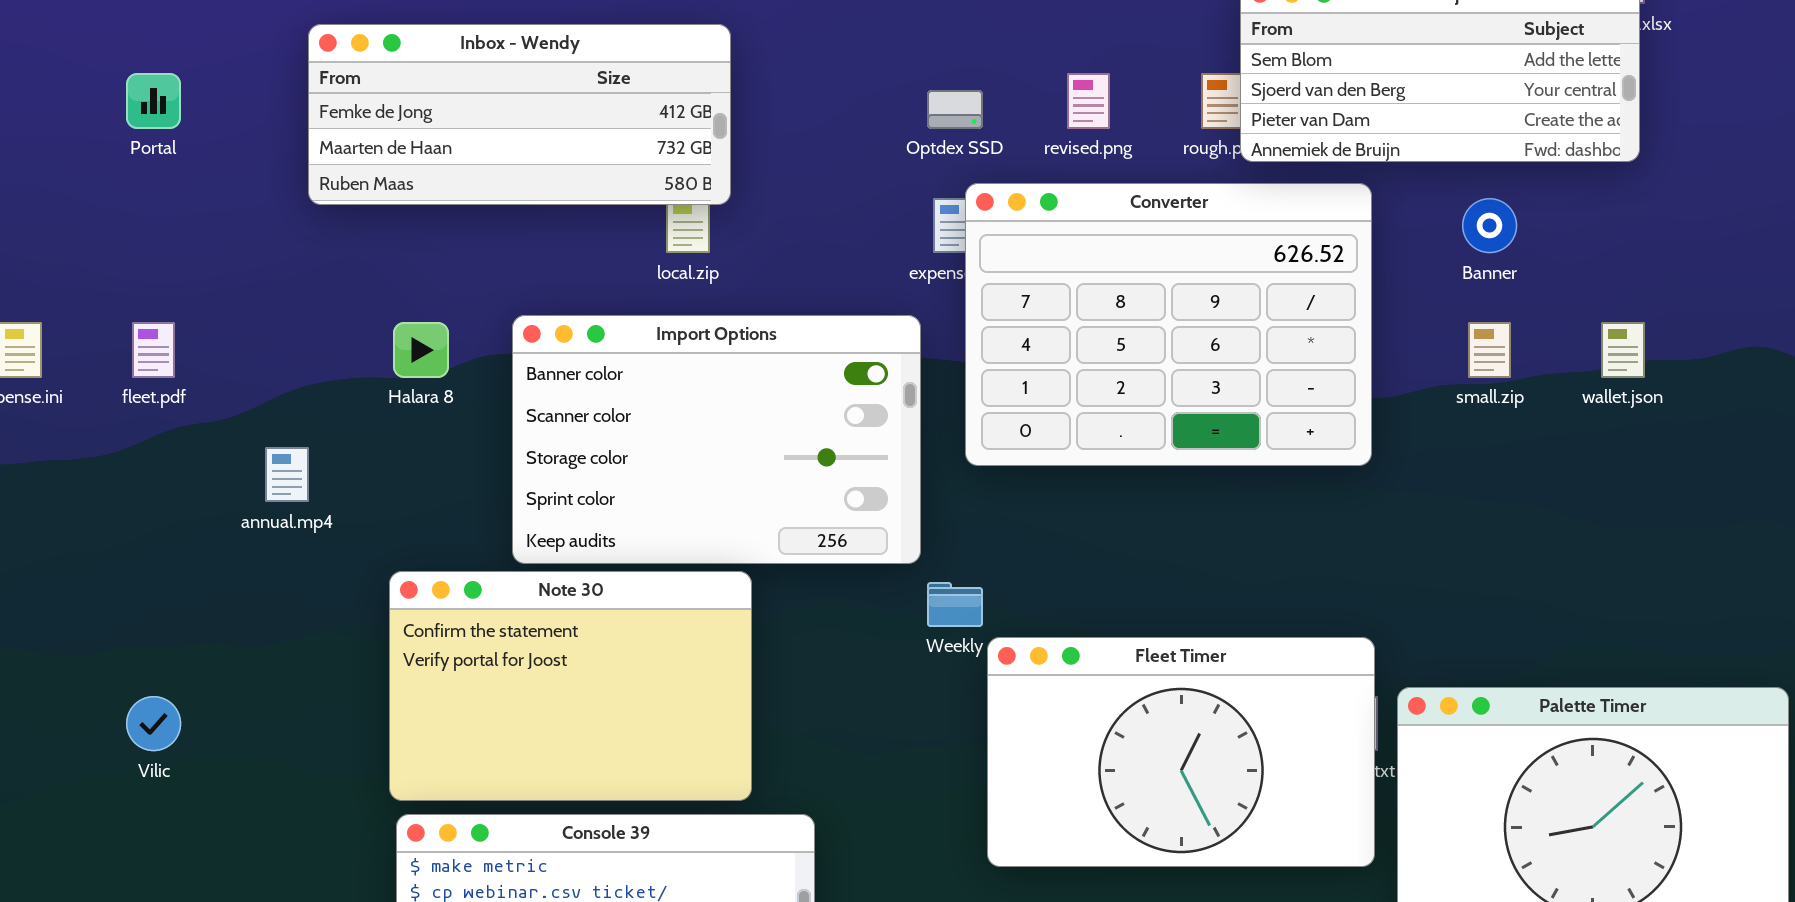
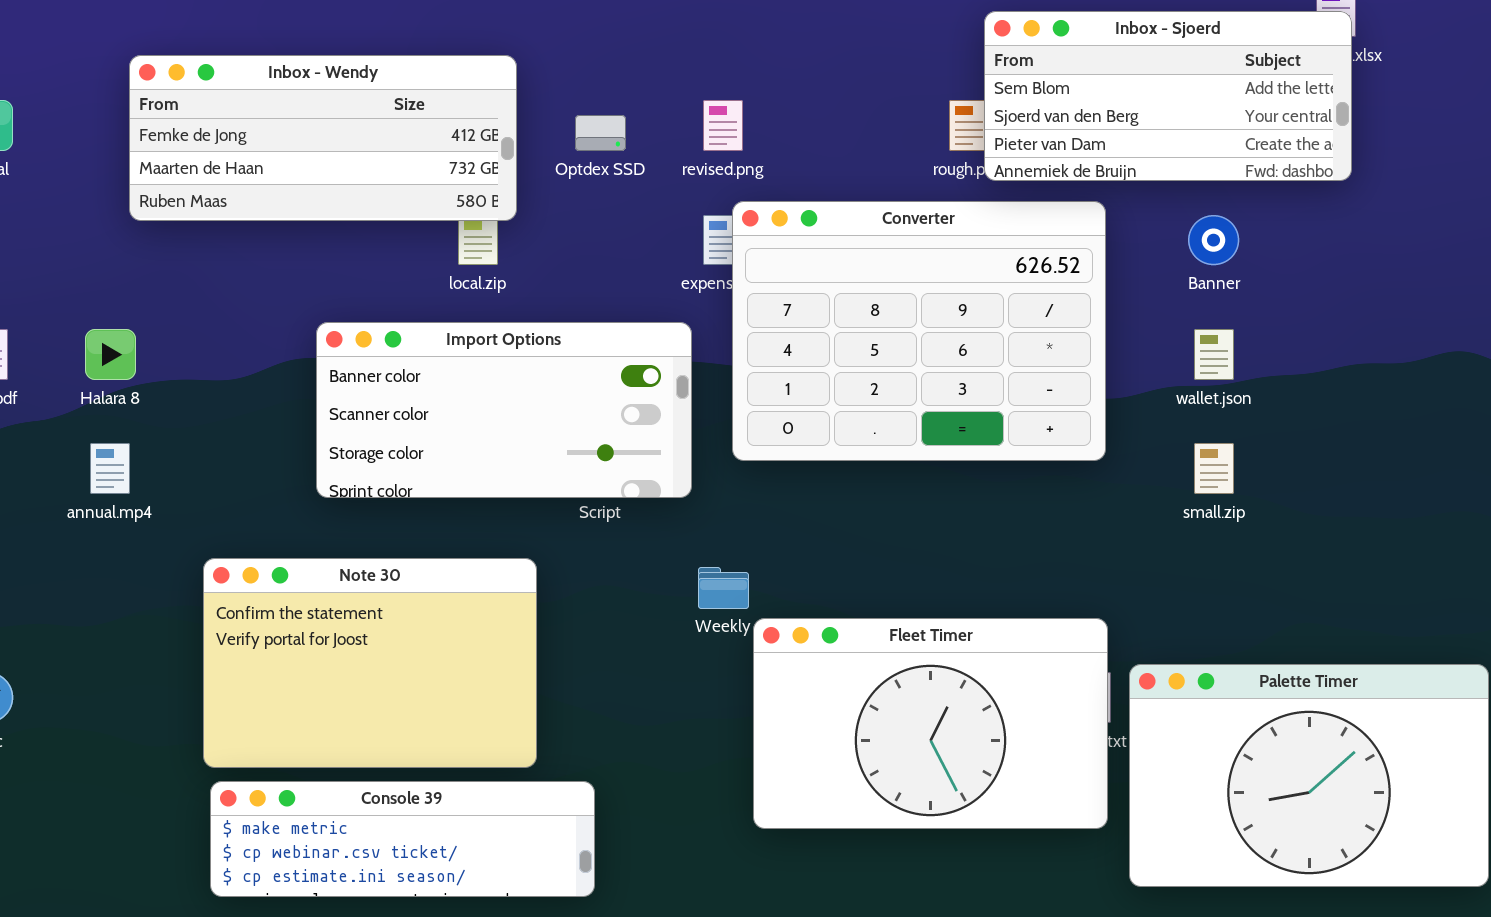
revised.png: [1067,73,1110,129] -> [703,100,743,151], moved
Optdex SSD: [927,90,983,129] -> [575,115,626,151], moved
Import Options: [512,315,921,564] -> [316,322,692,498], resized
Halara 8: [393,322,449,378] -> [85,329,136,380], moved
small.zip: [1468,322,1511,378] -> [1194,443,1234,494], moved
wallet.json: [1601,322,1645,378] -> [1194,329,1234,380], moved

